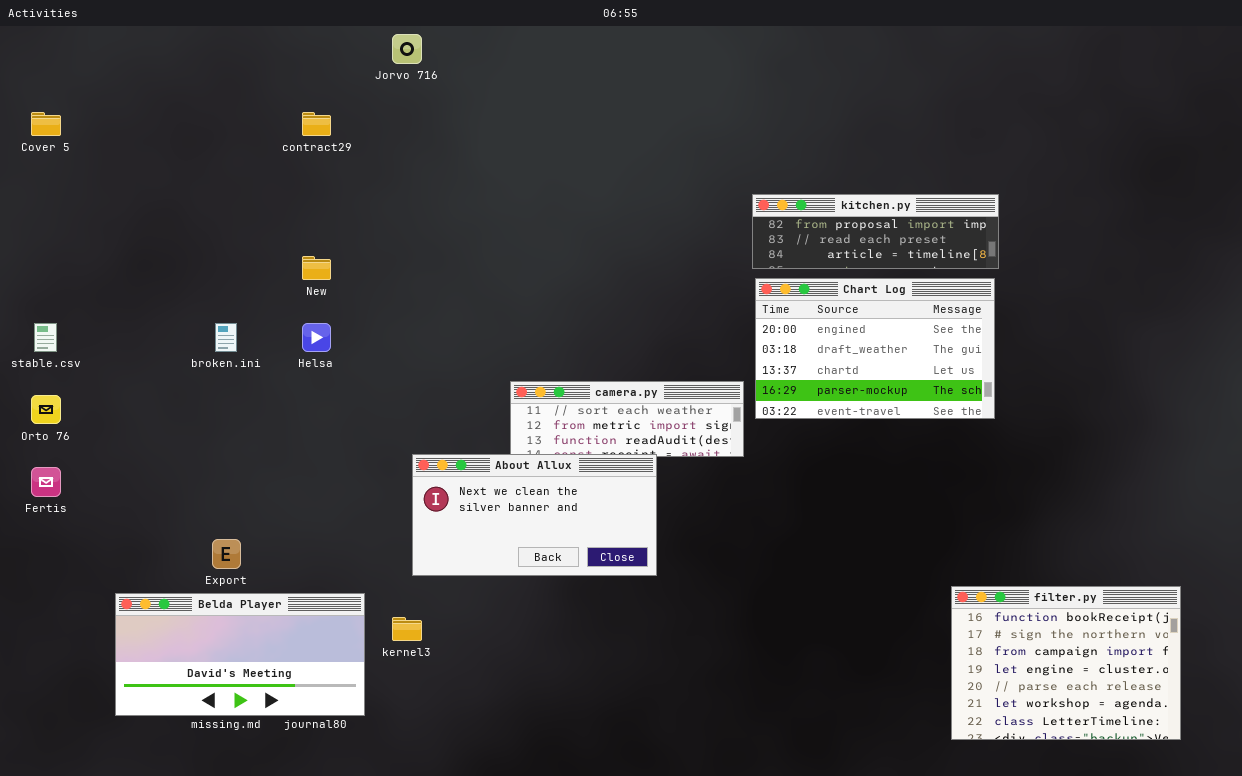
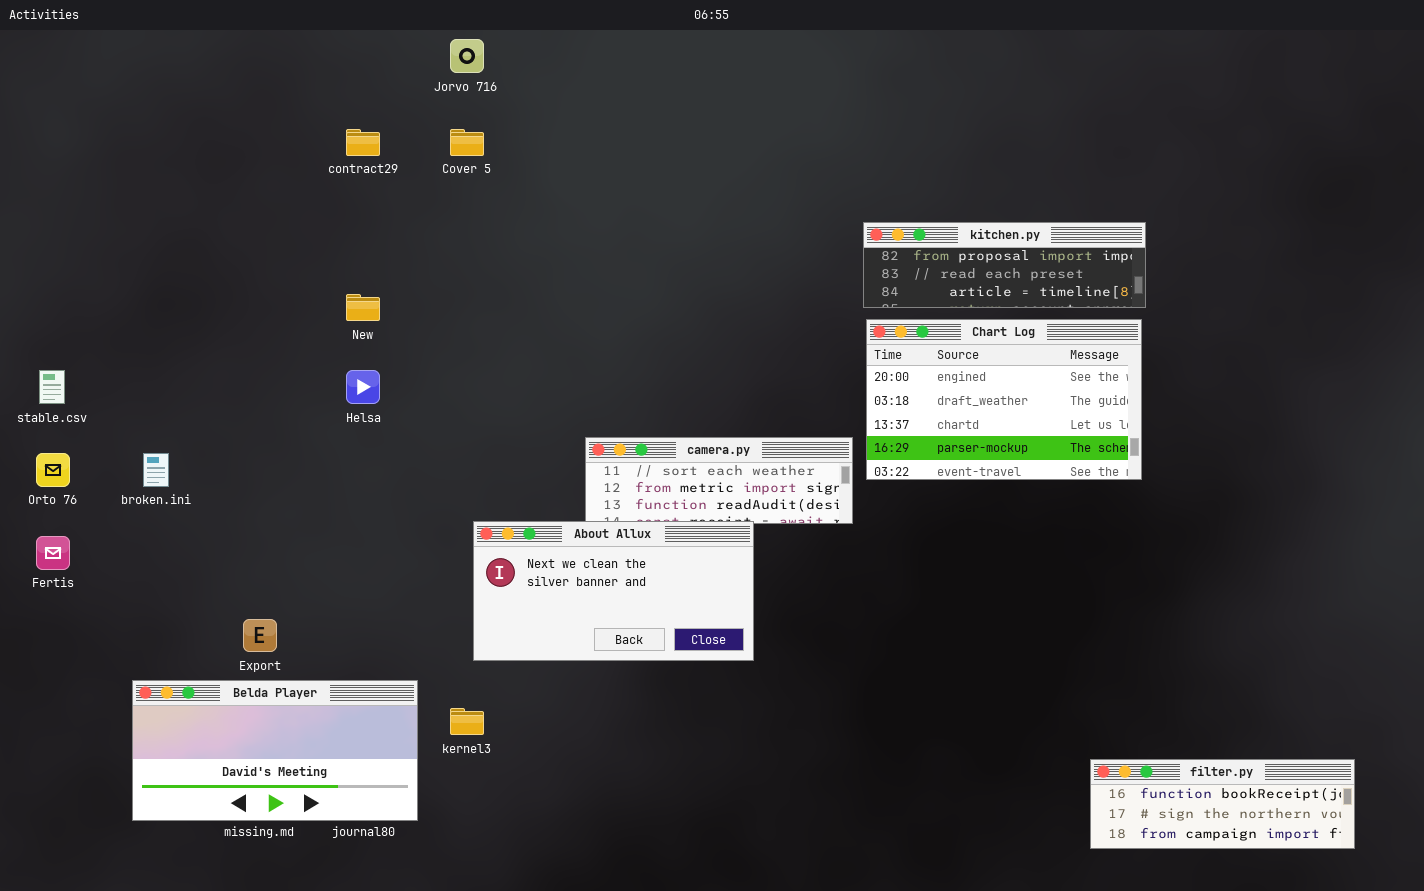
Cover 5: [31,112,61,136] -> [450,129,484,156], moved
broken.ini: [215,323,237,352] -> [143,453,169,487], moved
filter.py: [951,586,1181,740] -> [1090,759,1355,849], resized

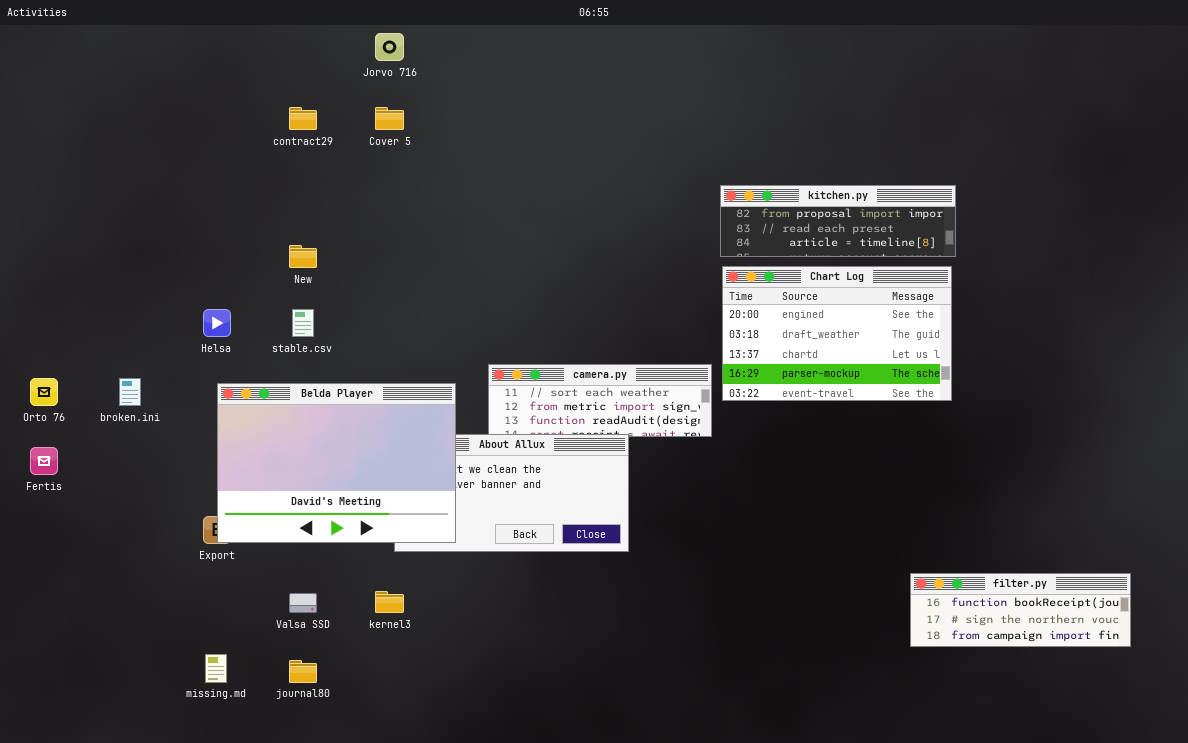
stable.csv: [39,370,65,404] -> [292,309,314,337], moved
Helsa: [346,370,380,404] -> [203,309,231,337], moved
Belda Player: [132,680,418,821] -> [217,383,456,543], moved, resized
filter.py: [1090,759,1355,849] -> [910,573,1131,647], moved

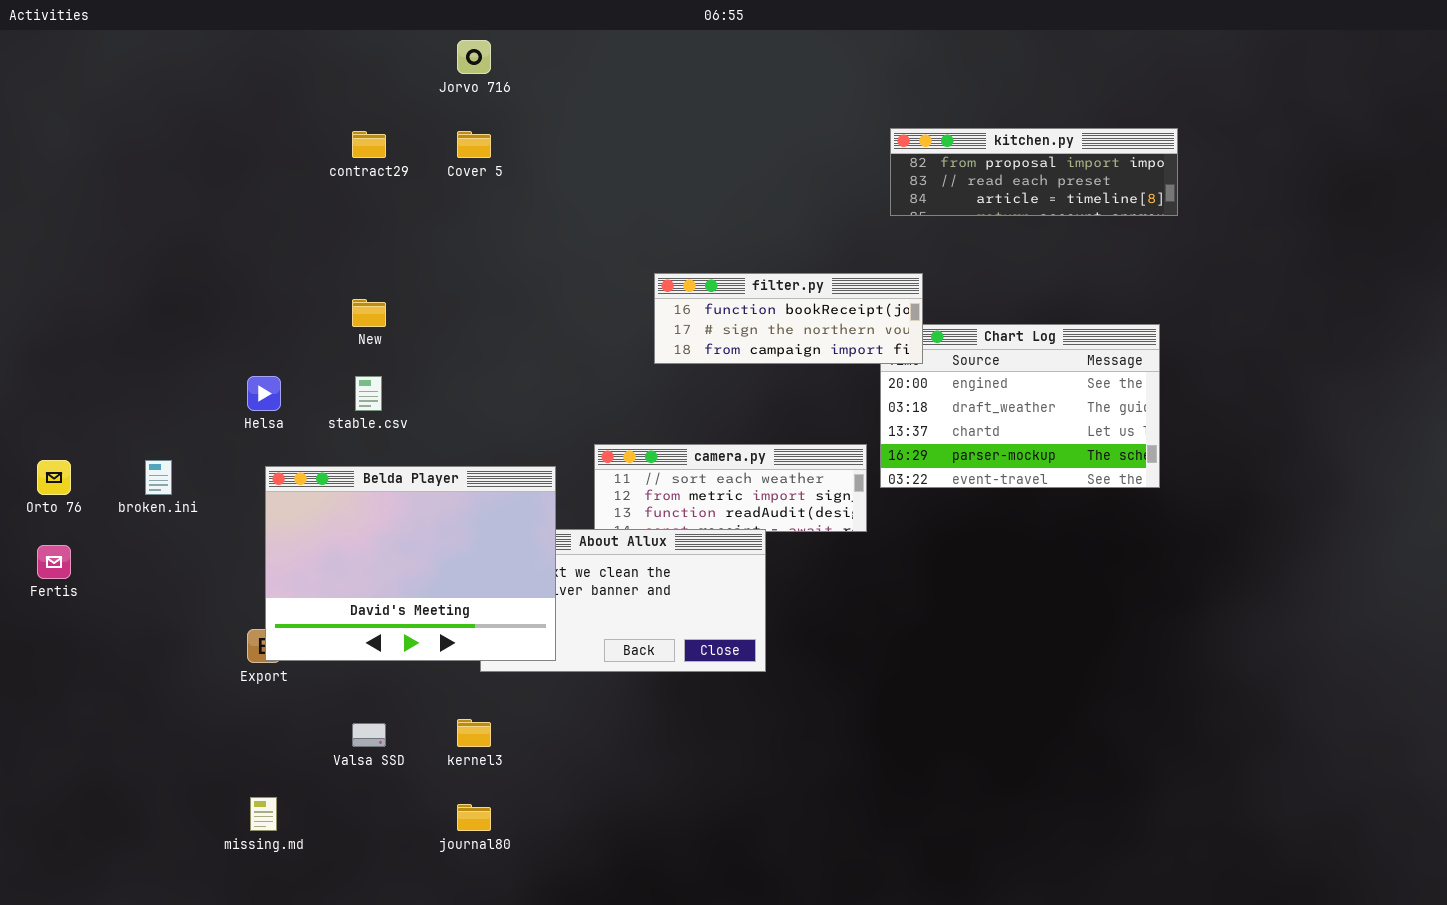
kitchen.py: [720,185,956,257] -> [890,128,1178,216], moved
filter.py: [910,573,1131,647] -> [654,273,923,364], moved
journal80: [289,660,317,683] -> [457,804,491,831], moved

